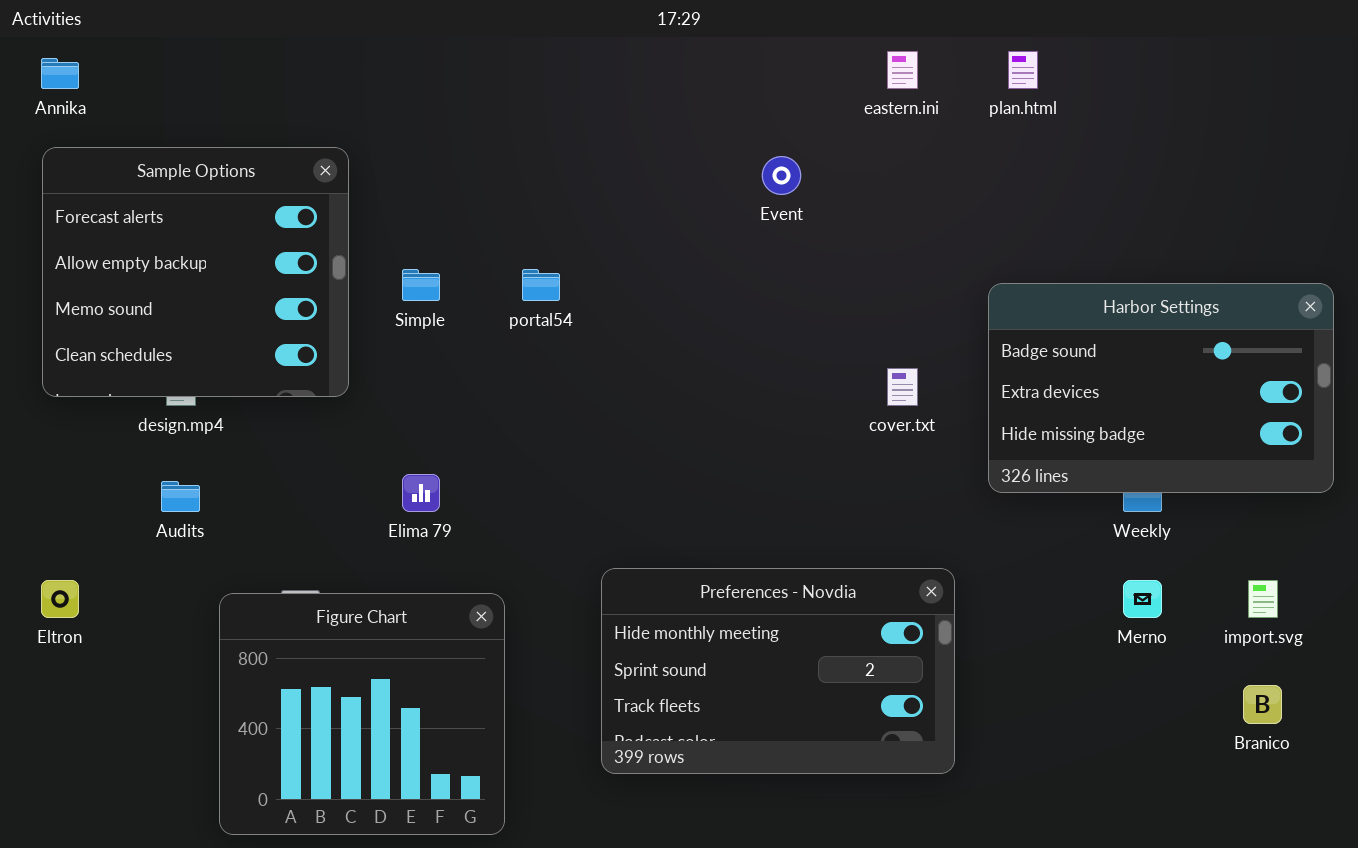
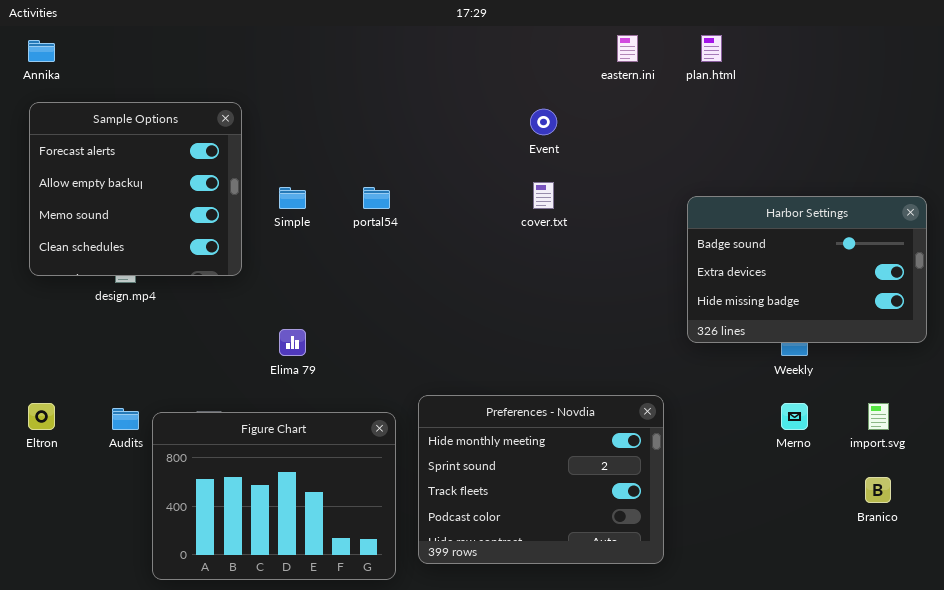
cover.txt: [887,368,918,406] -> [533,182,554,209], moved
Audits: [161,481,200,512] -> [112,408,139,430], moved
Preferences - Novdia: [601,568,955,774] -> [418,395,664,564], resized
Figure Chart: [219,593,505,835] -> [152,412,396,580], resized

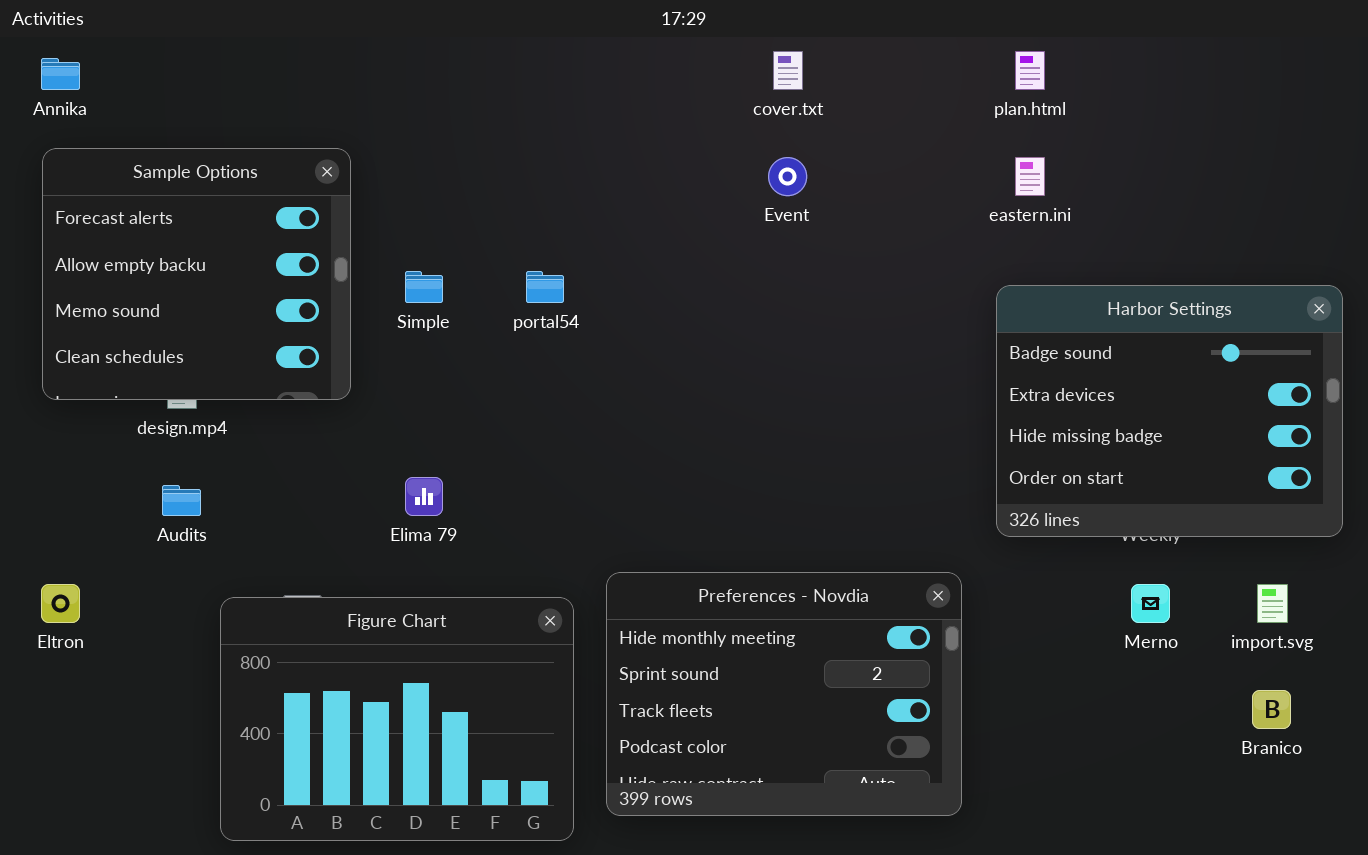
eastern.ini: [617,35,638,62] -> [1015,157,1045,196], moved
cover.txt: [533,182,554,209] -> [773,51,803,90], moved
Harbor Settings: [687,196,927,343] -> [996,285,1343,537], resized
Audits: [112,408,139,430] -> [162,485,201,516], moved

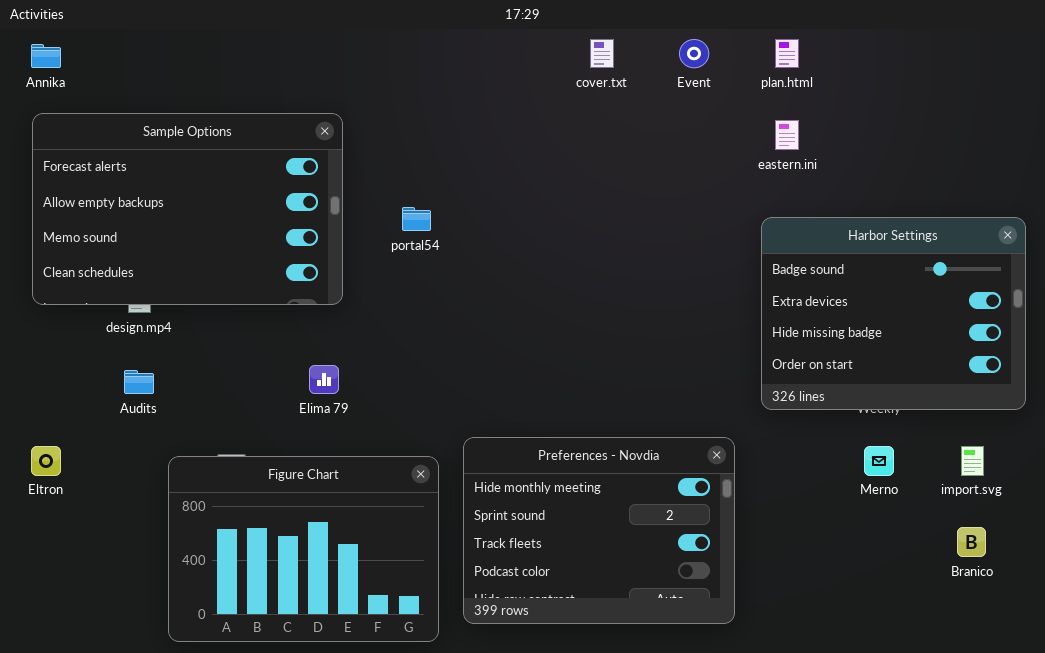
Sample Options: [42,148,351,400] -> [32,113,343,305], resized
Event: [768,157,807,196] -> [679,39,709,68], moved

